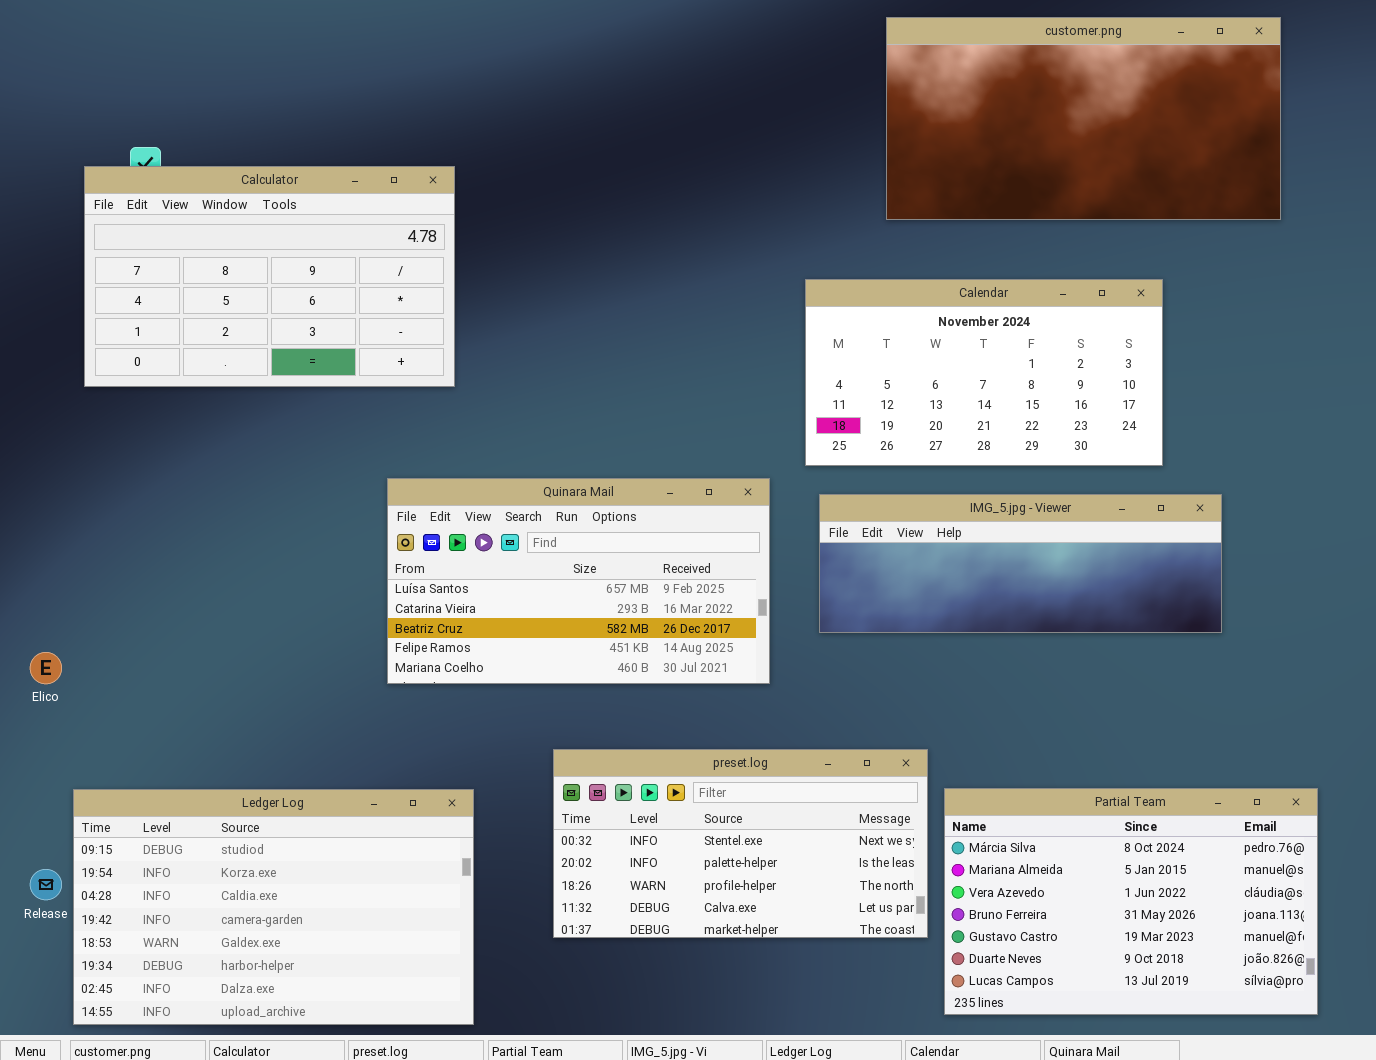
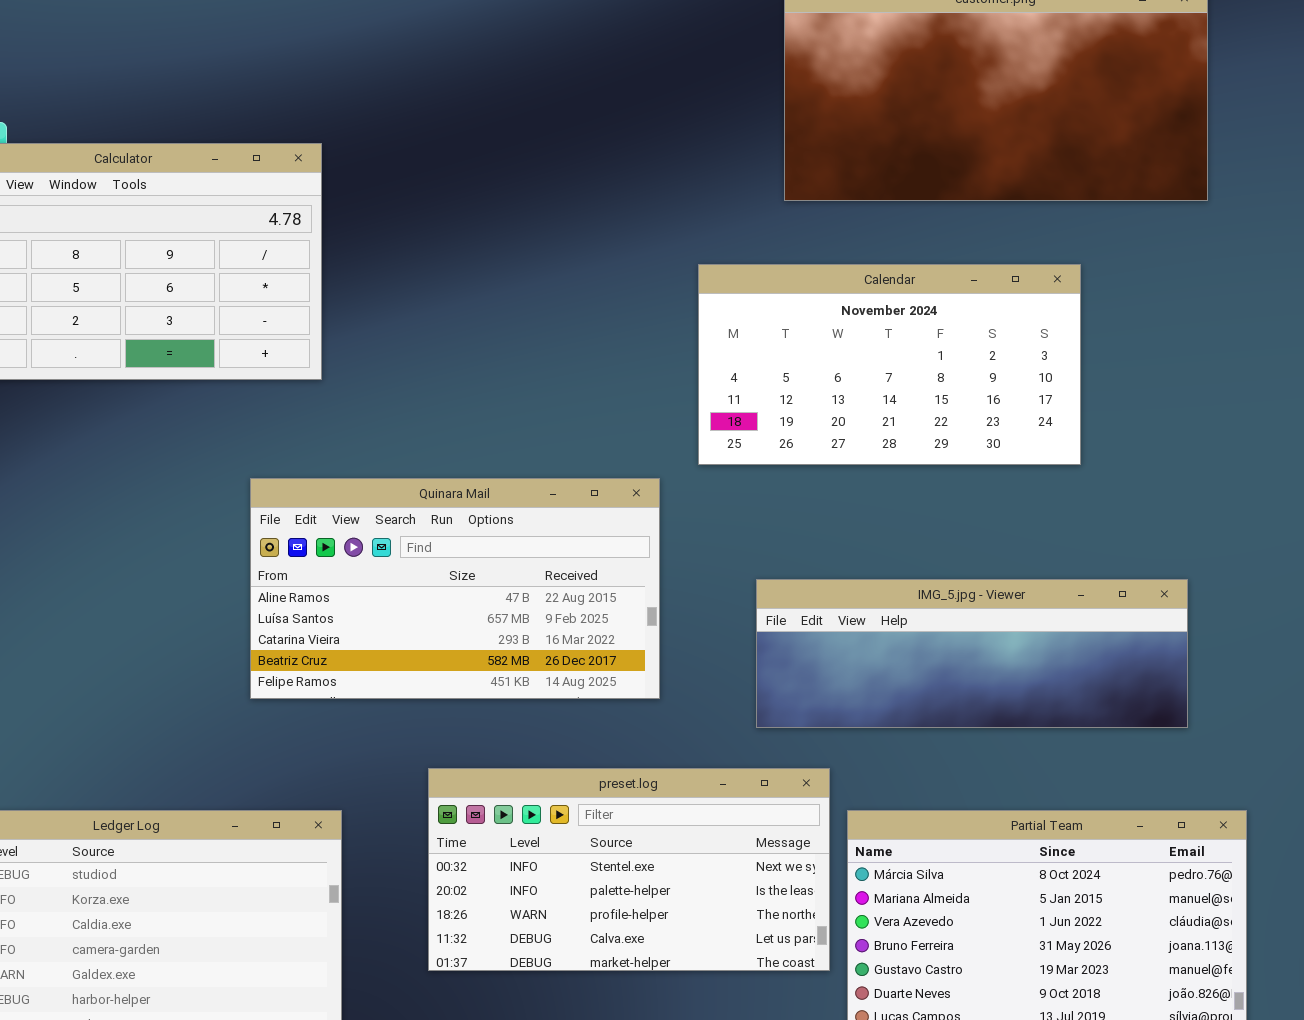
Quinara Mail: [387,478,770,684] -> [250,478,660,699], scrolled up 1 row
IMG_5.jpg - Viewer: [819,494,1222,633] -> [756,579,1188,728], moved

